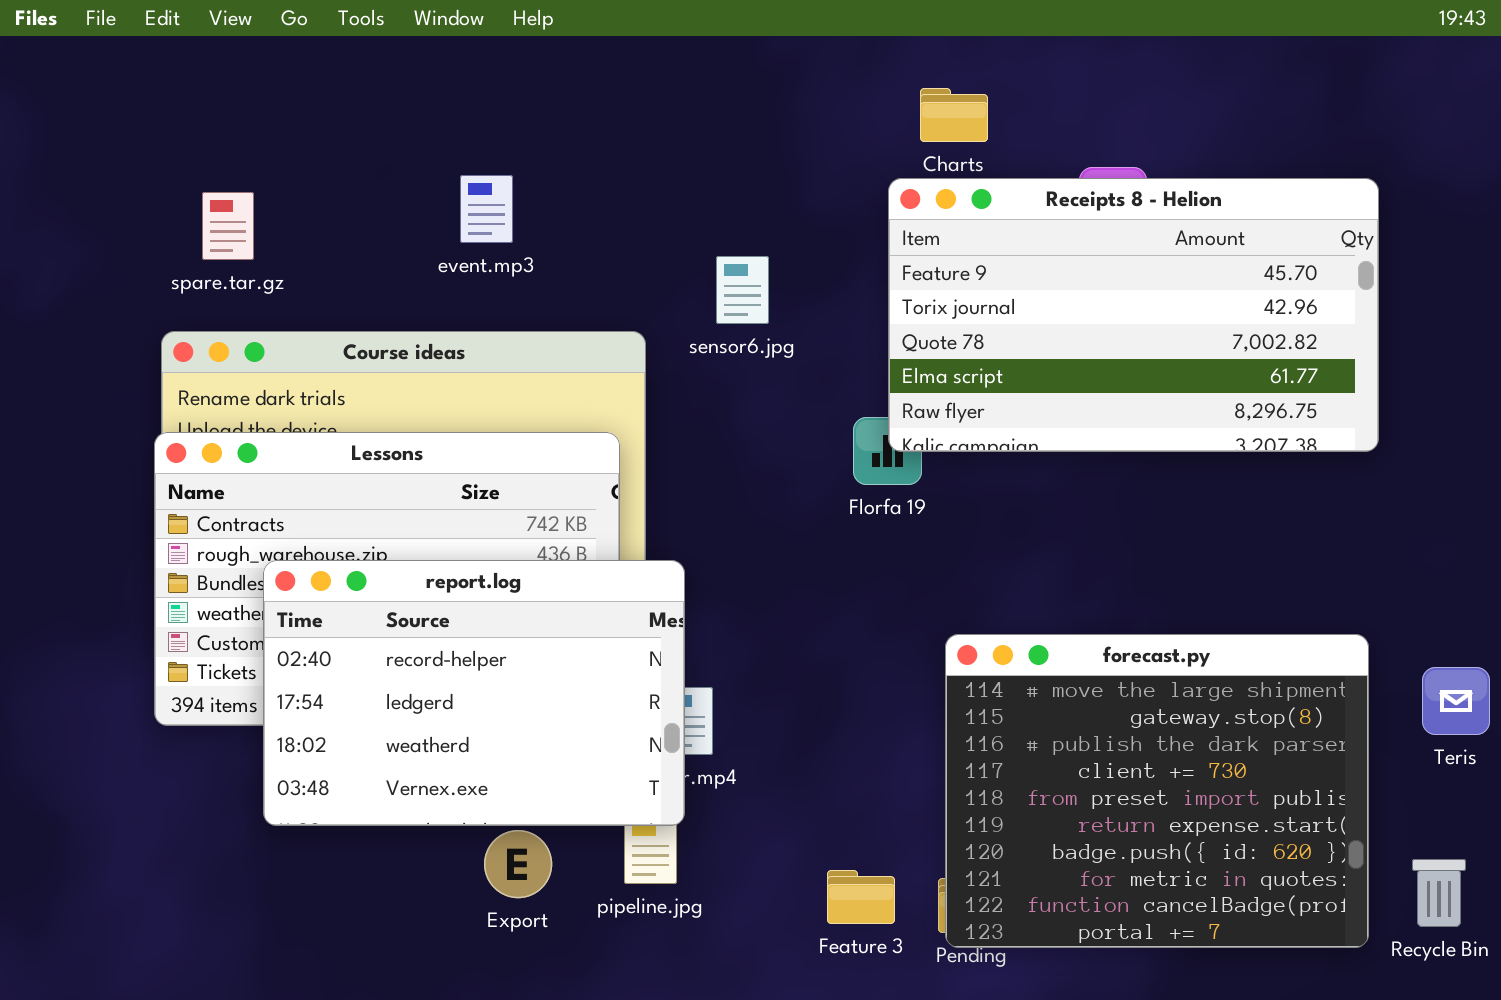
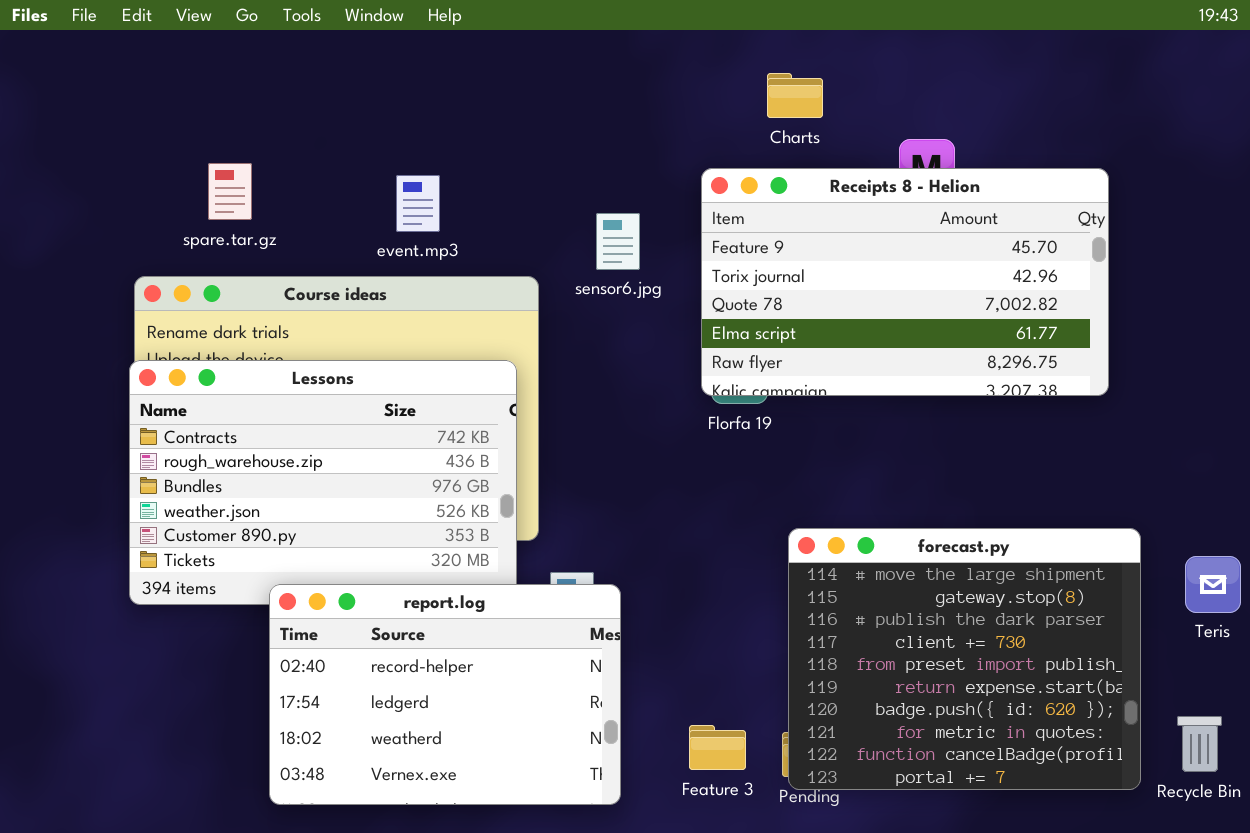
event.mp3: [460,175,513,243] -> [396,175,440,232], moved
Receipts 8 - Helion: [888,178,1379,452] -> [701,168,1109,396], moved
spare.tar.gz: [202,192,254,260] -> [208,163,252,220], moved
report.log: [263,560,685,826] -> [269,584,621,805], moved

